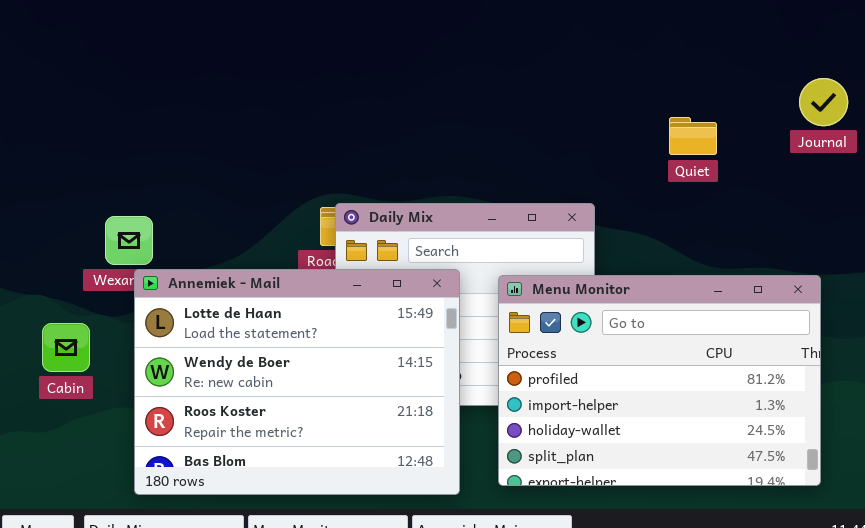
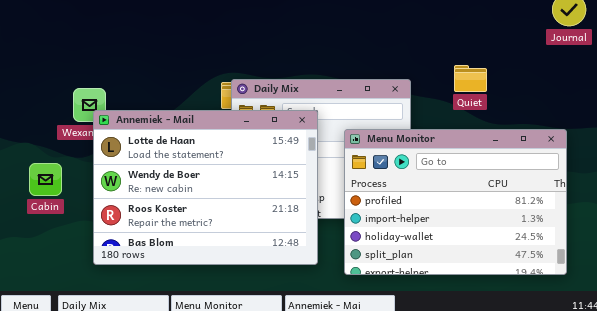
Quiet: [669,117,717,155] -> [454,65,487,92], moved
Annemiek - Mail: [134,269,460,495] -> [93,110,318,265], moved

